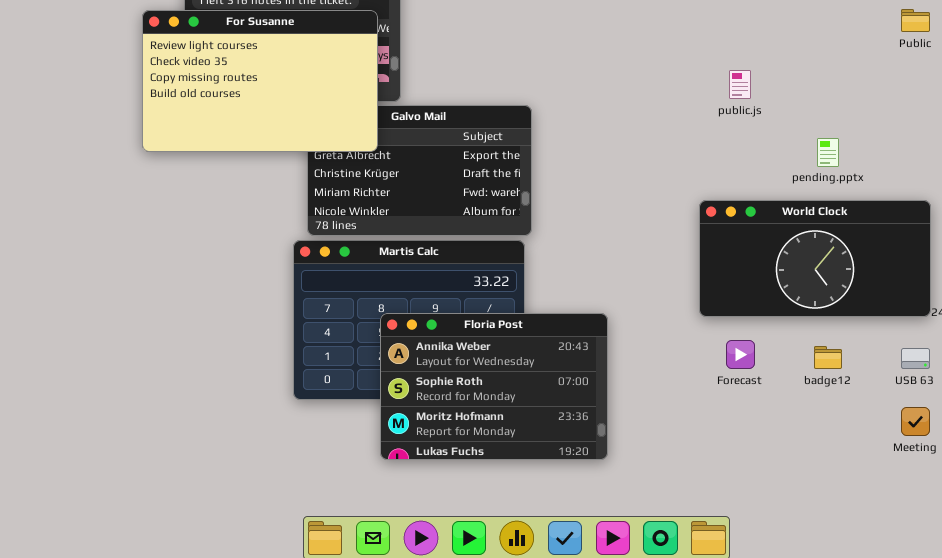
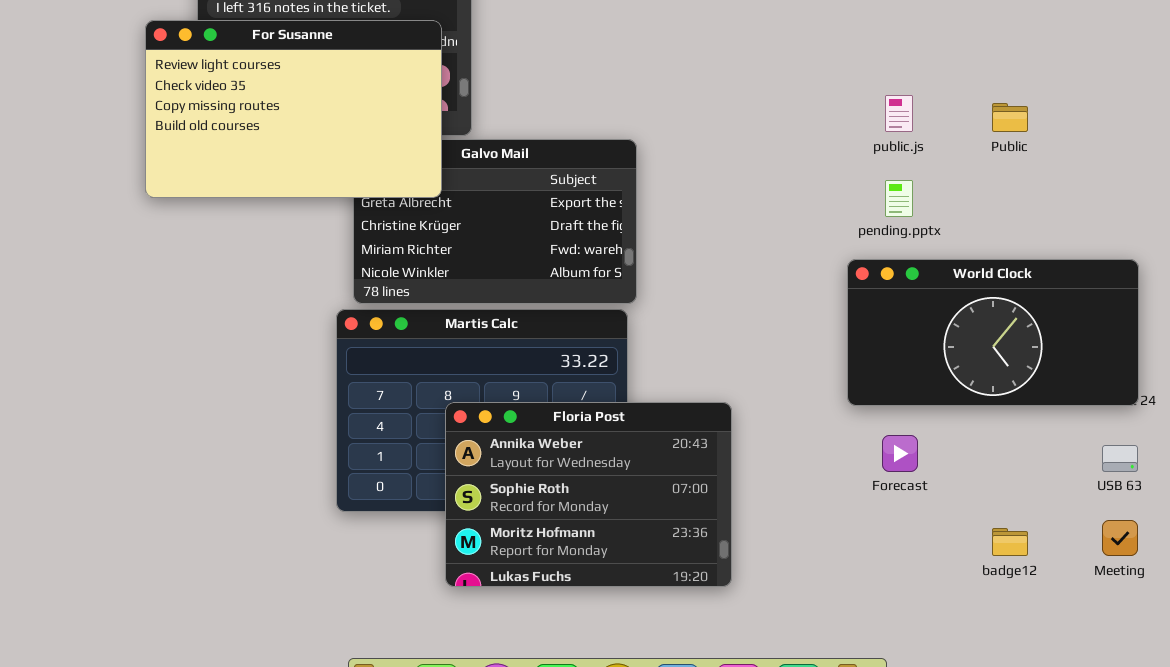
Public: [901,9,930,32] -> [992,103,1028,132], moved
pending.pptx: [817,138,839,167] -> [885,180,913,217], moved
badge12: [814,346,842,369] -> [992,528,1028,556], moved

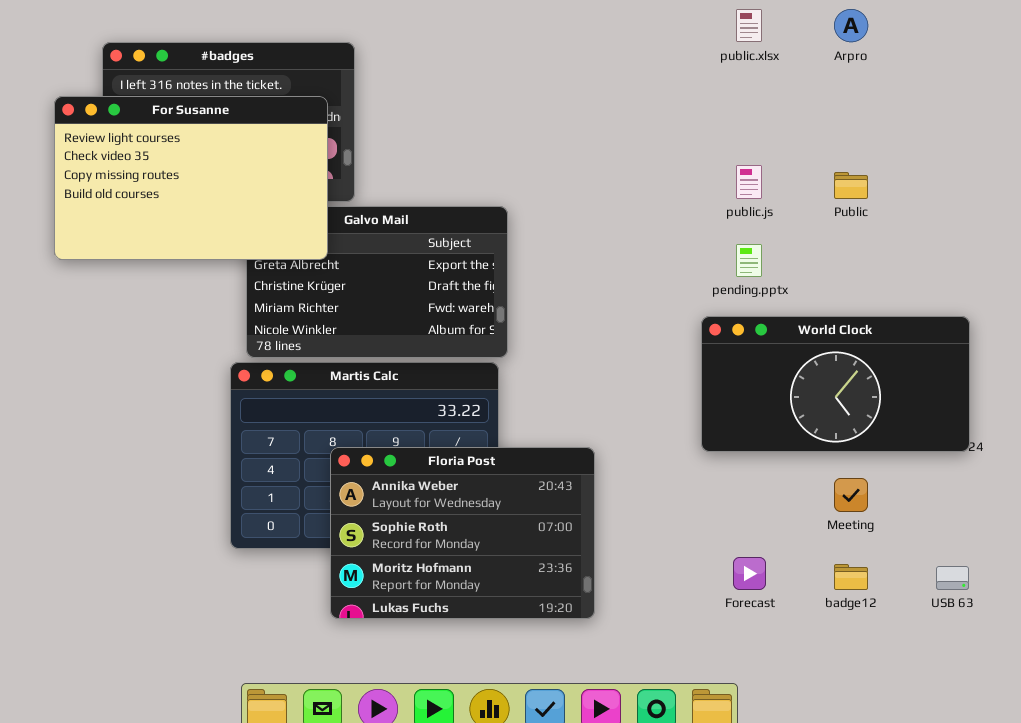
Forecast: [882,435,918,472] -> [733,557,766,590], moved
USB 63: [1102,445,1138,472] -> [936,566,969,590], moved
Meeting: [1102,520,1138,556] -> [834,478,868,512], moved

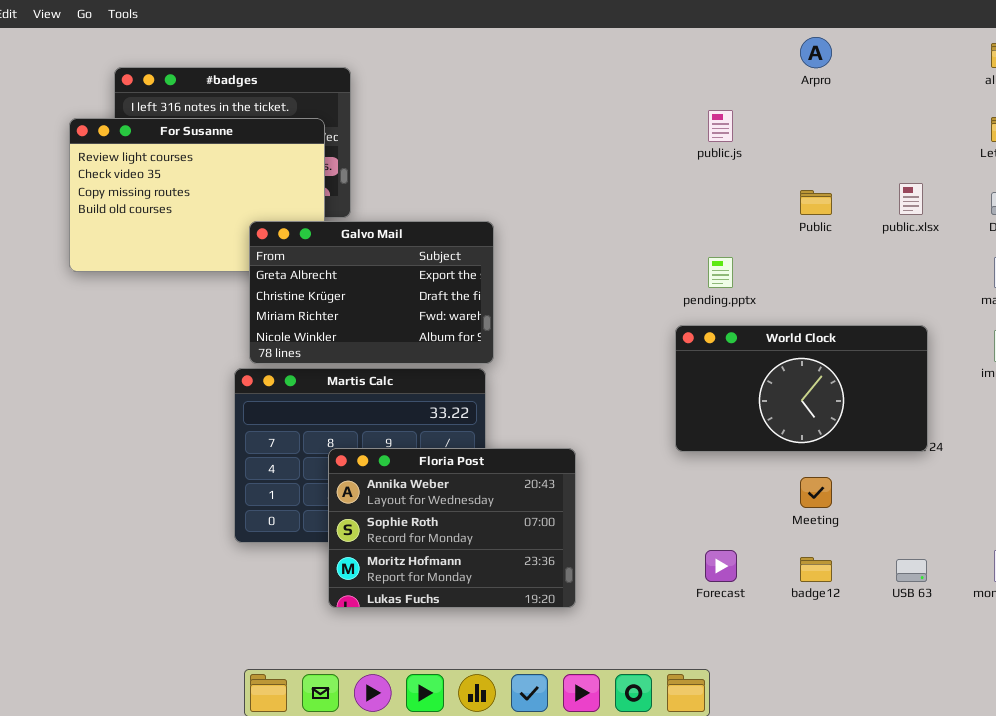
public.xlsx: [736,9,762,42] -> [899,183,923,215], moved
public.js: [736,165,762,199] -> [708,110,733,142], moved
Galvo Mail: [246,206,508,358] -> [249,221,494,364], raised

